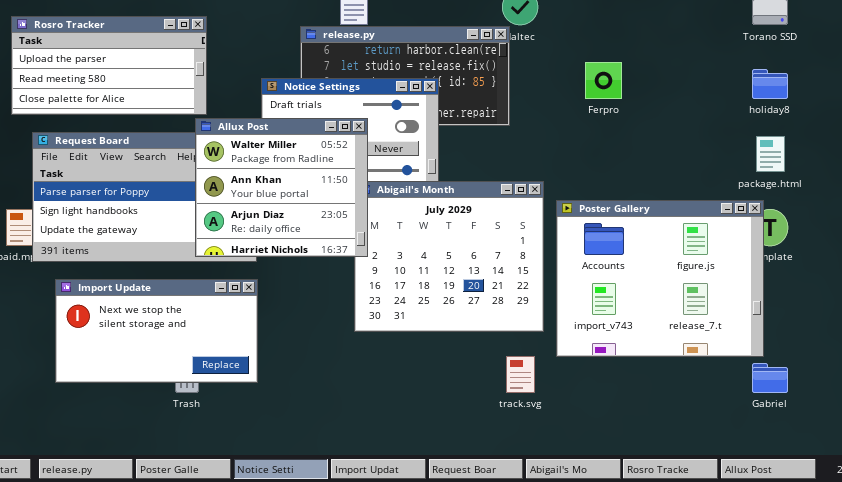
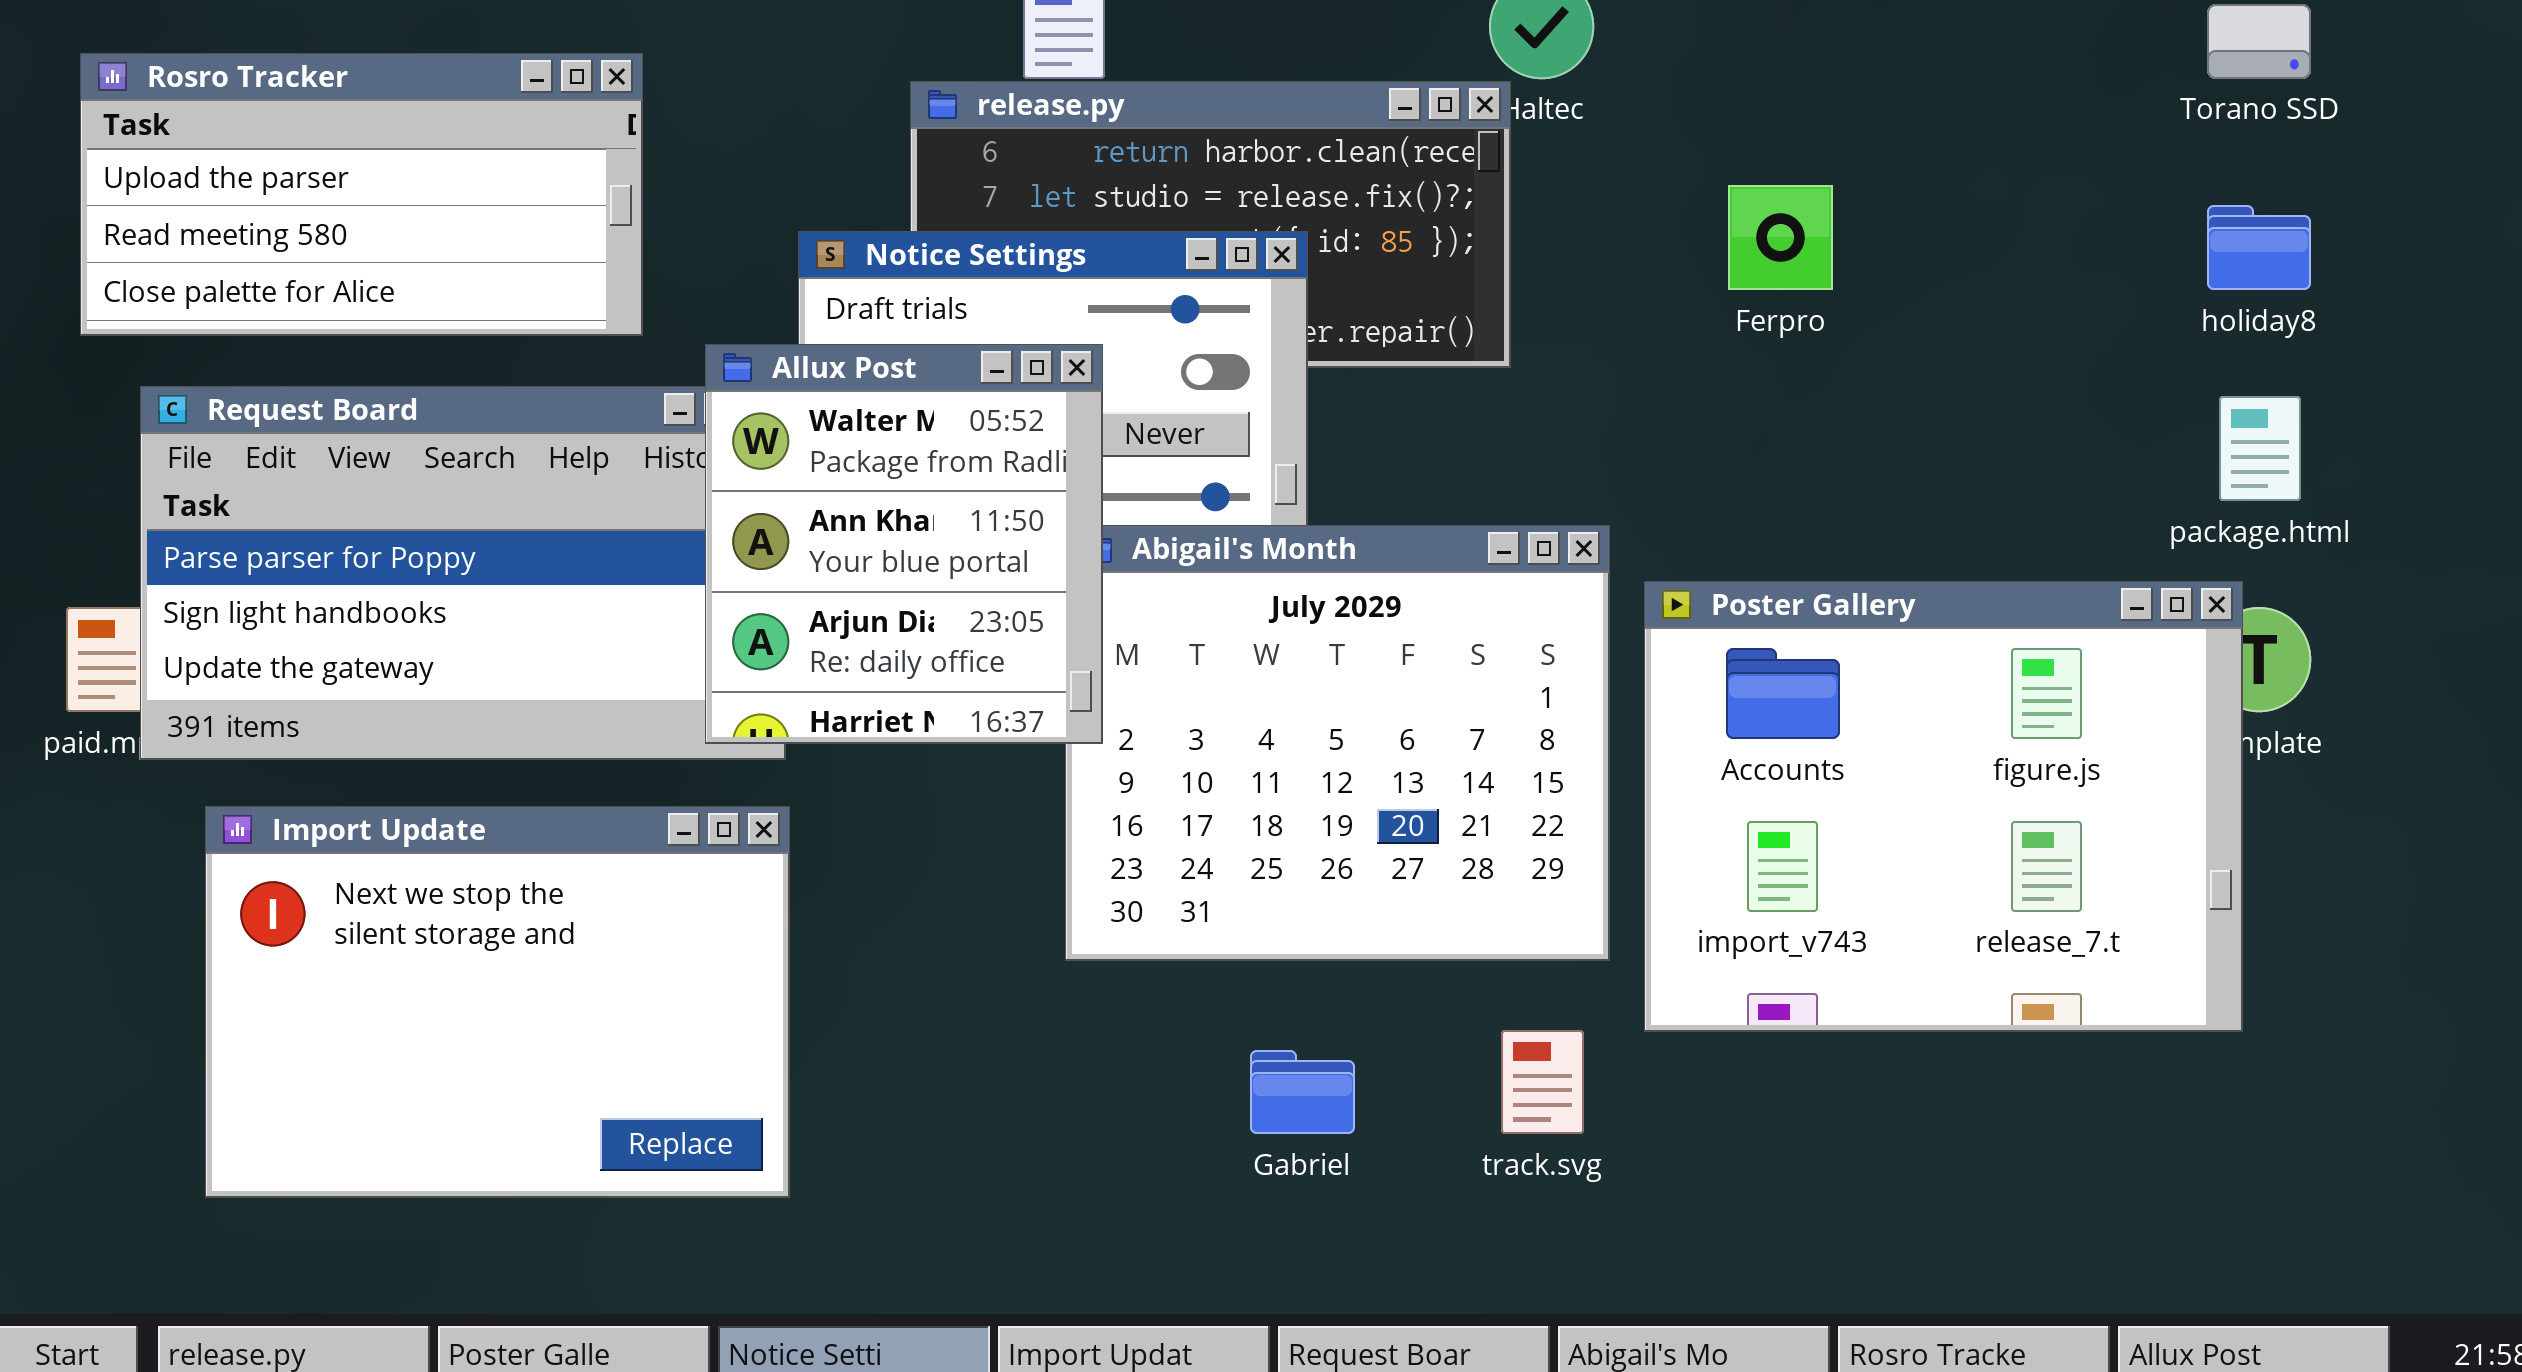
Allux Post: [195,118,368,257] -> [705,344,1103,744], resized
Import Update: [55,279,258,383] -> [205,806,790,1198], resized
Gabriel: [752,363,788,393] -> [1250,1050,1355,1134], moved

